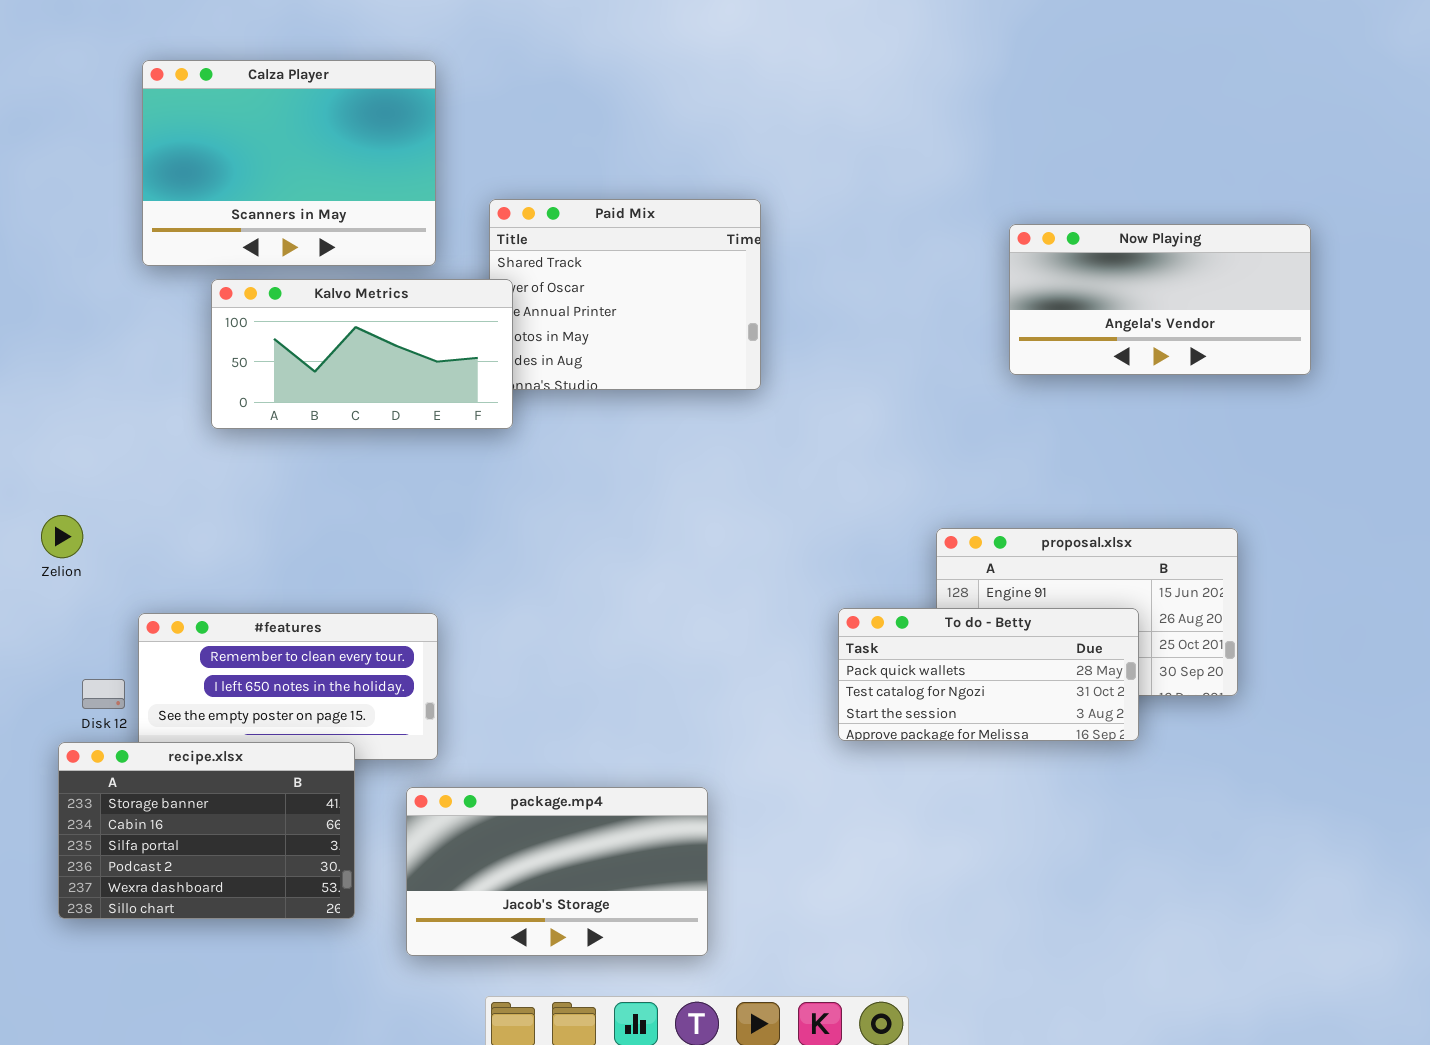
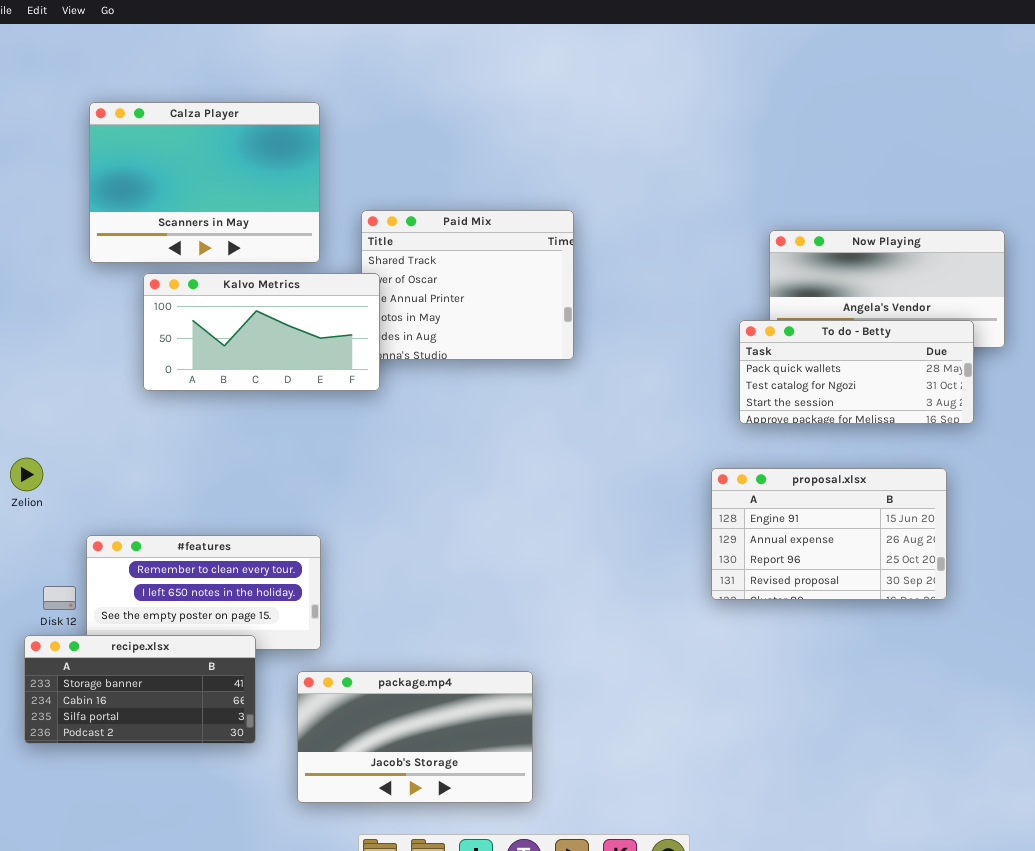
To do - Betty: [838,608,1139,741] -> [739,320,974,424], moved
recipe.xlsx: [58,742,355,919] -> [24,635,256,744], resized

